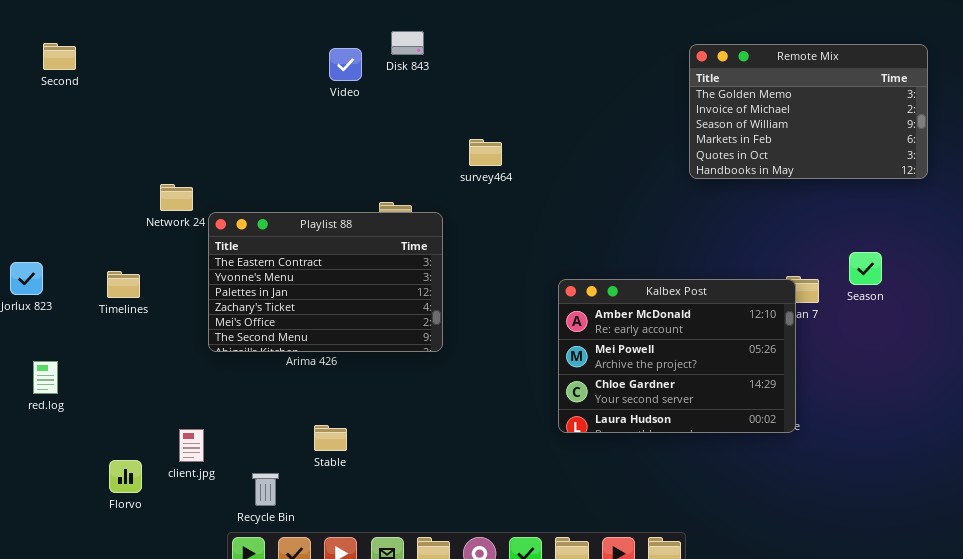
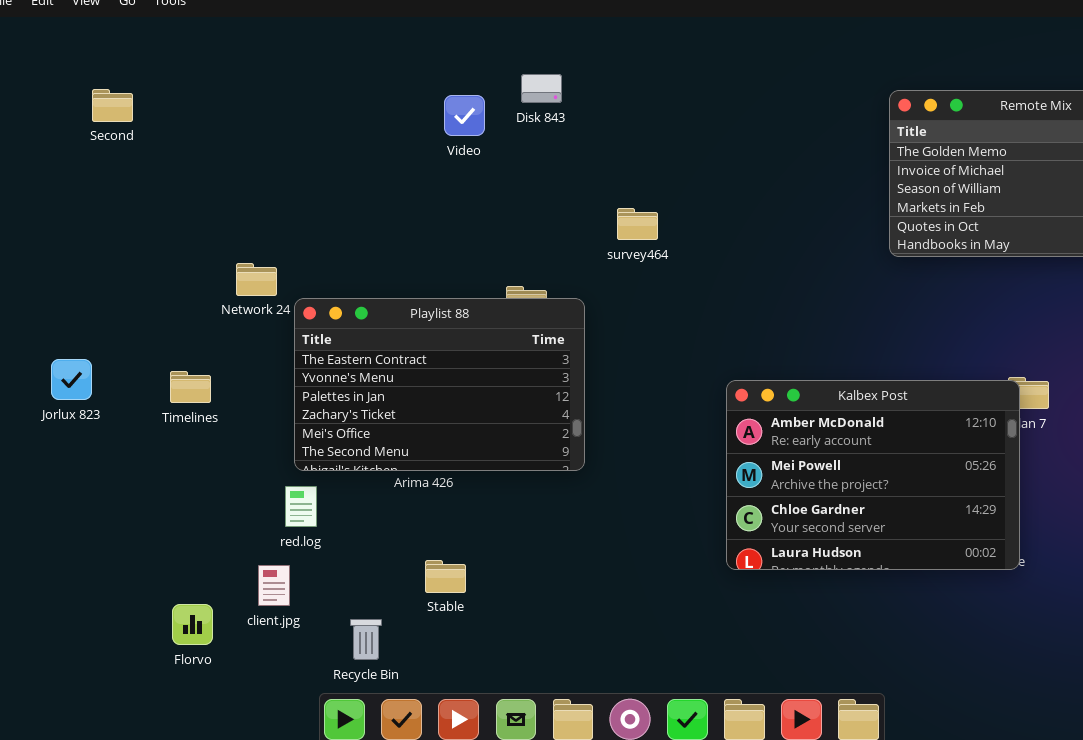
red.log: [33,361,58,394] -> [285,486,317,527], moved

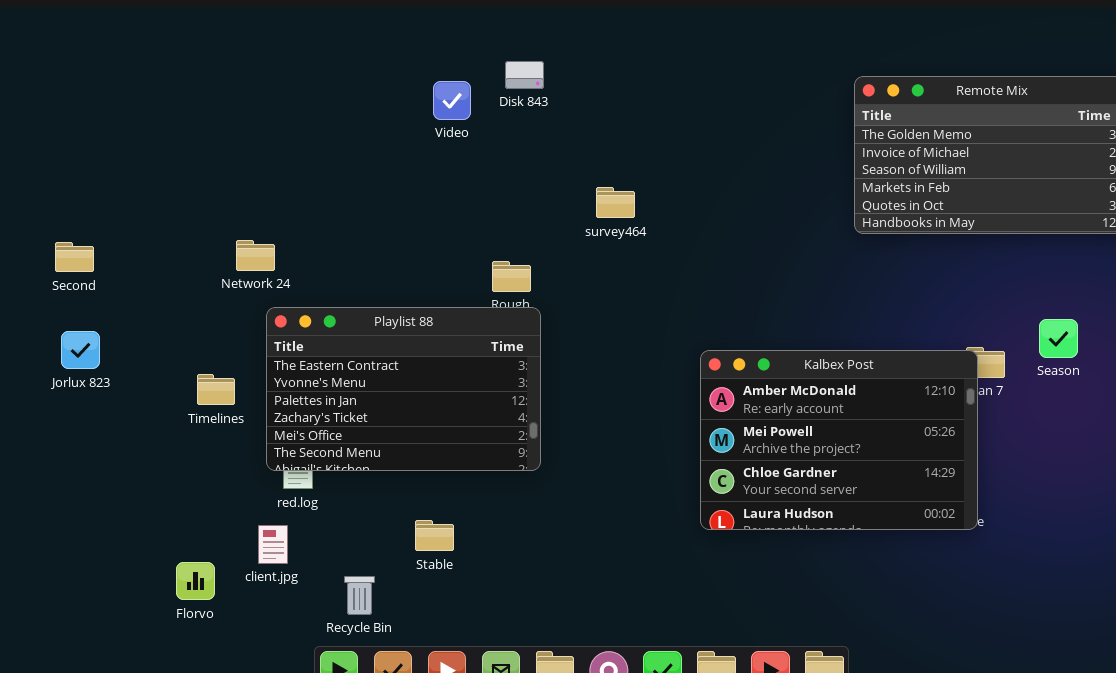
Second: [92,89,133,122] -> [55,242,94,272], moved
Playlist 88: [294,298,585,471] -> [266,307,541,471], moved
Timelines: [170,371,211,403] -> [197,374,235,405], moved

